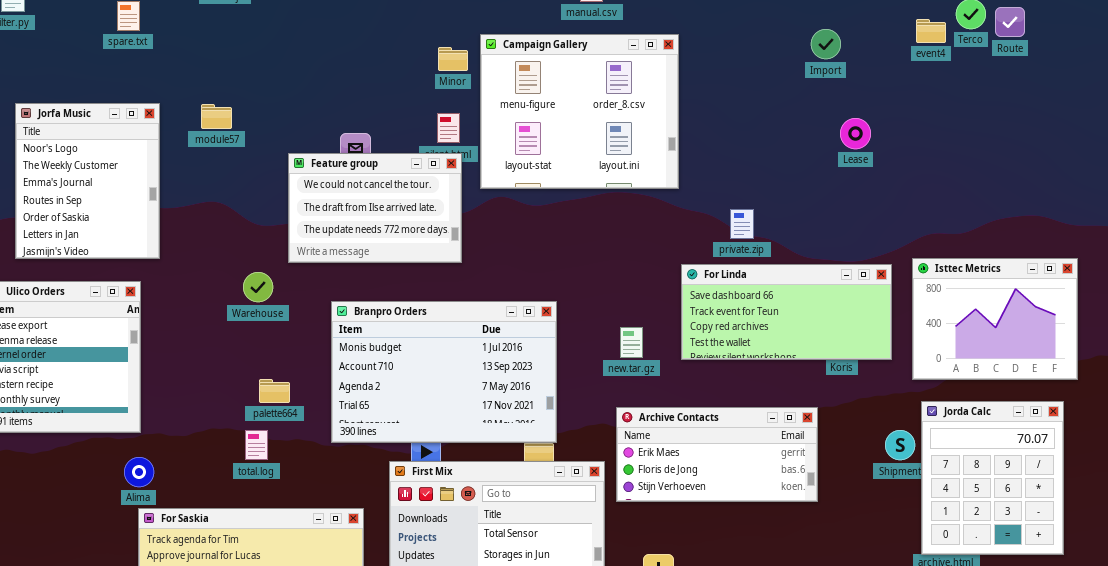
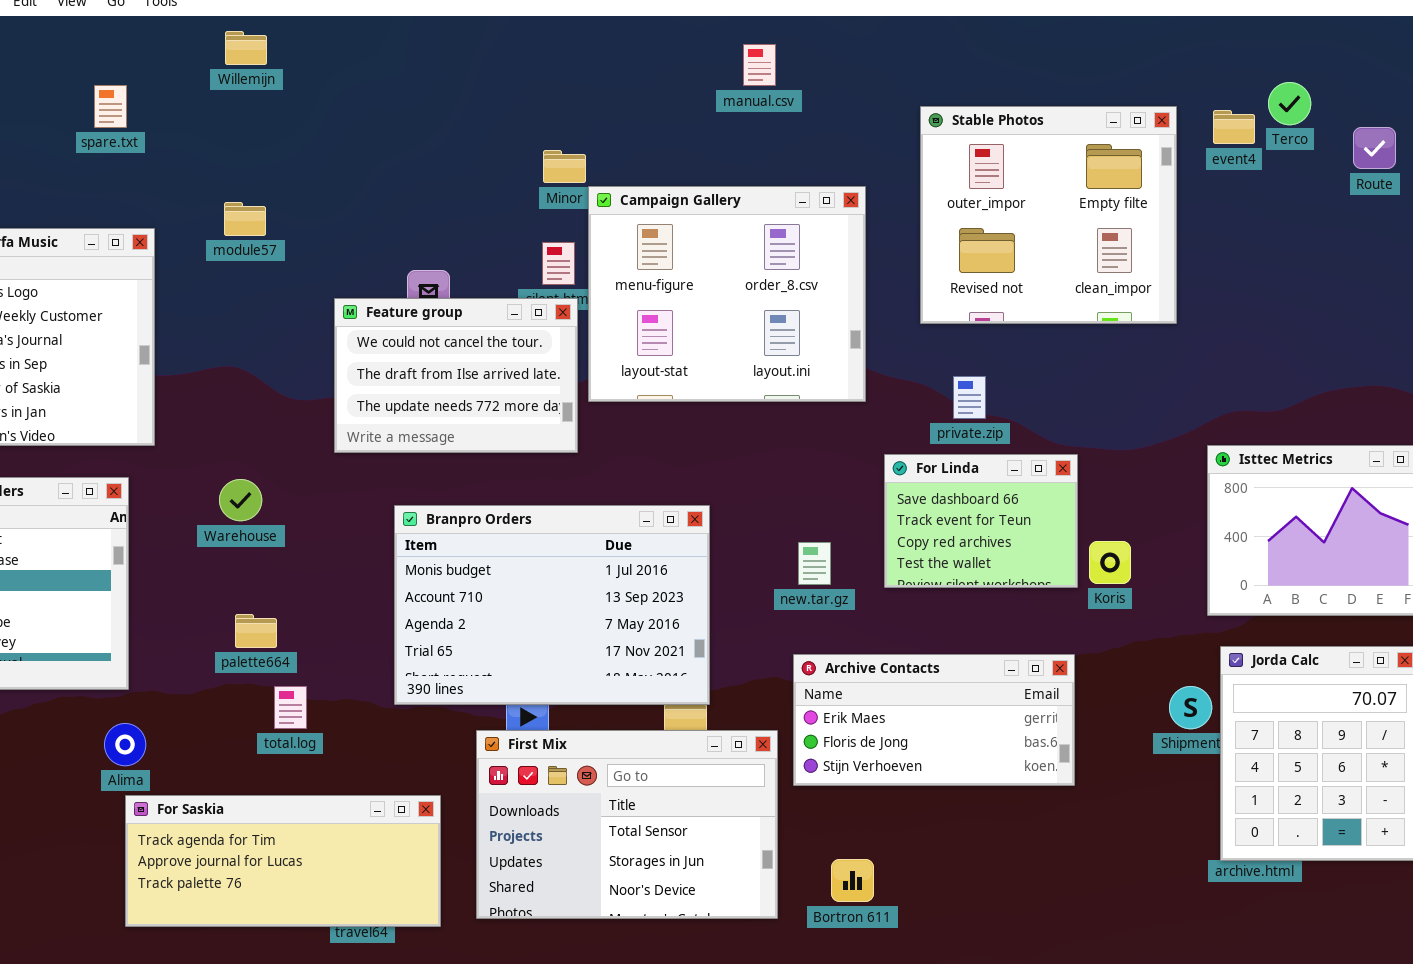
Route: [995,7,1025,37] -> [1353,127,1396,169], moved
Stable Photos: none -> [920,106,1177,324], opened
Campaign Gallery: [480,34,679,189] -> [588,186,866,402], moved
module57: [201,104,232,129] -> [224,202,266,236], moved
For Linda: [681,264,892,360] -> [884,454,1078,588], resized
Warehouse: [243,272,273,302] -> [219,479,262,521], moved
palette664: [259,379,290,403] -> [235,614,277,648], moved

